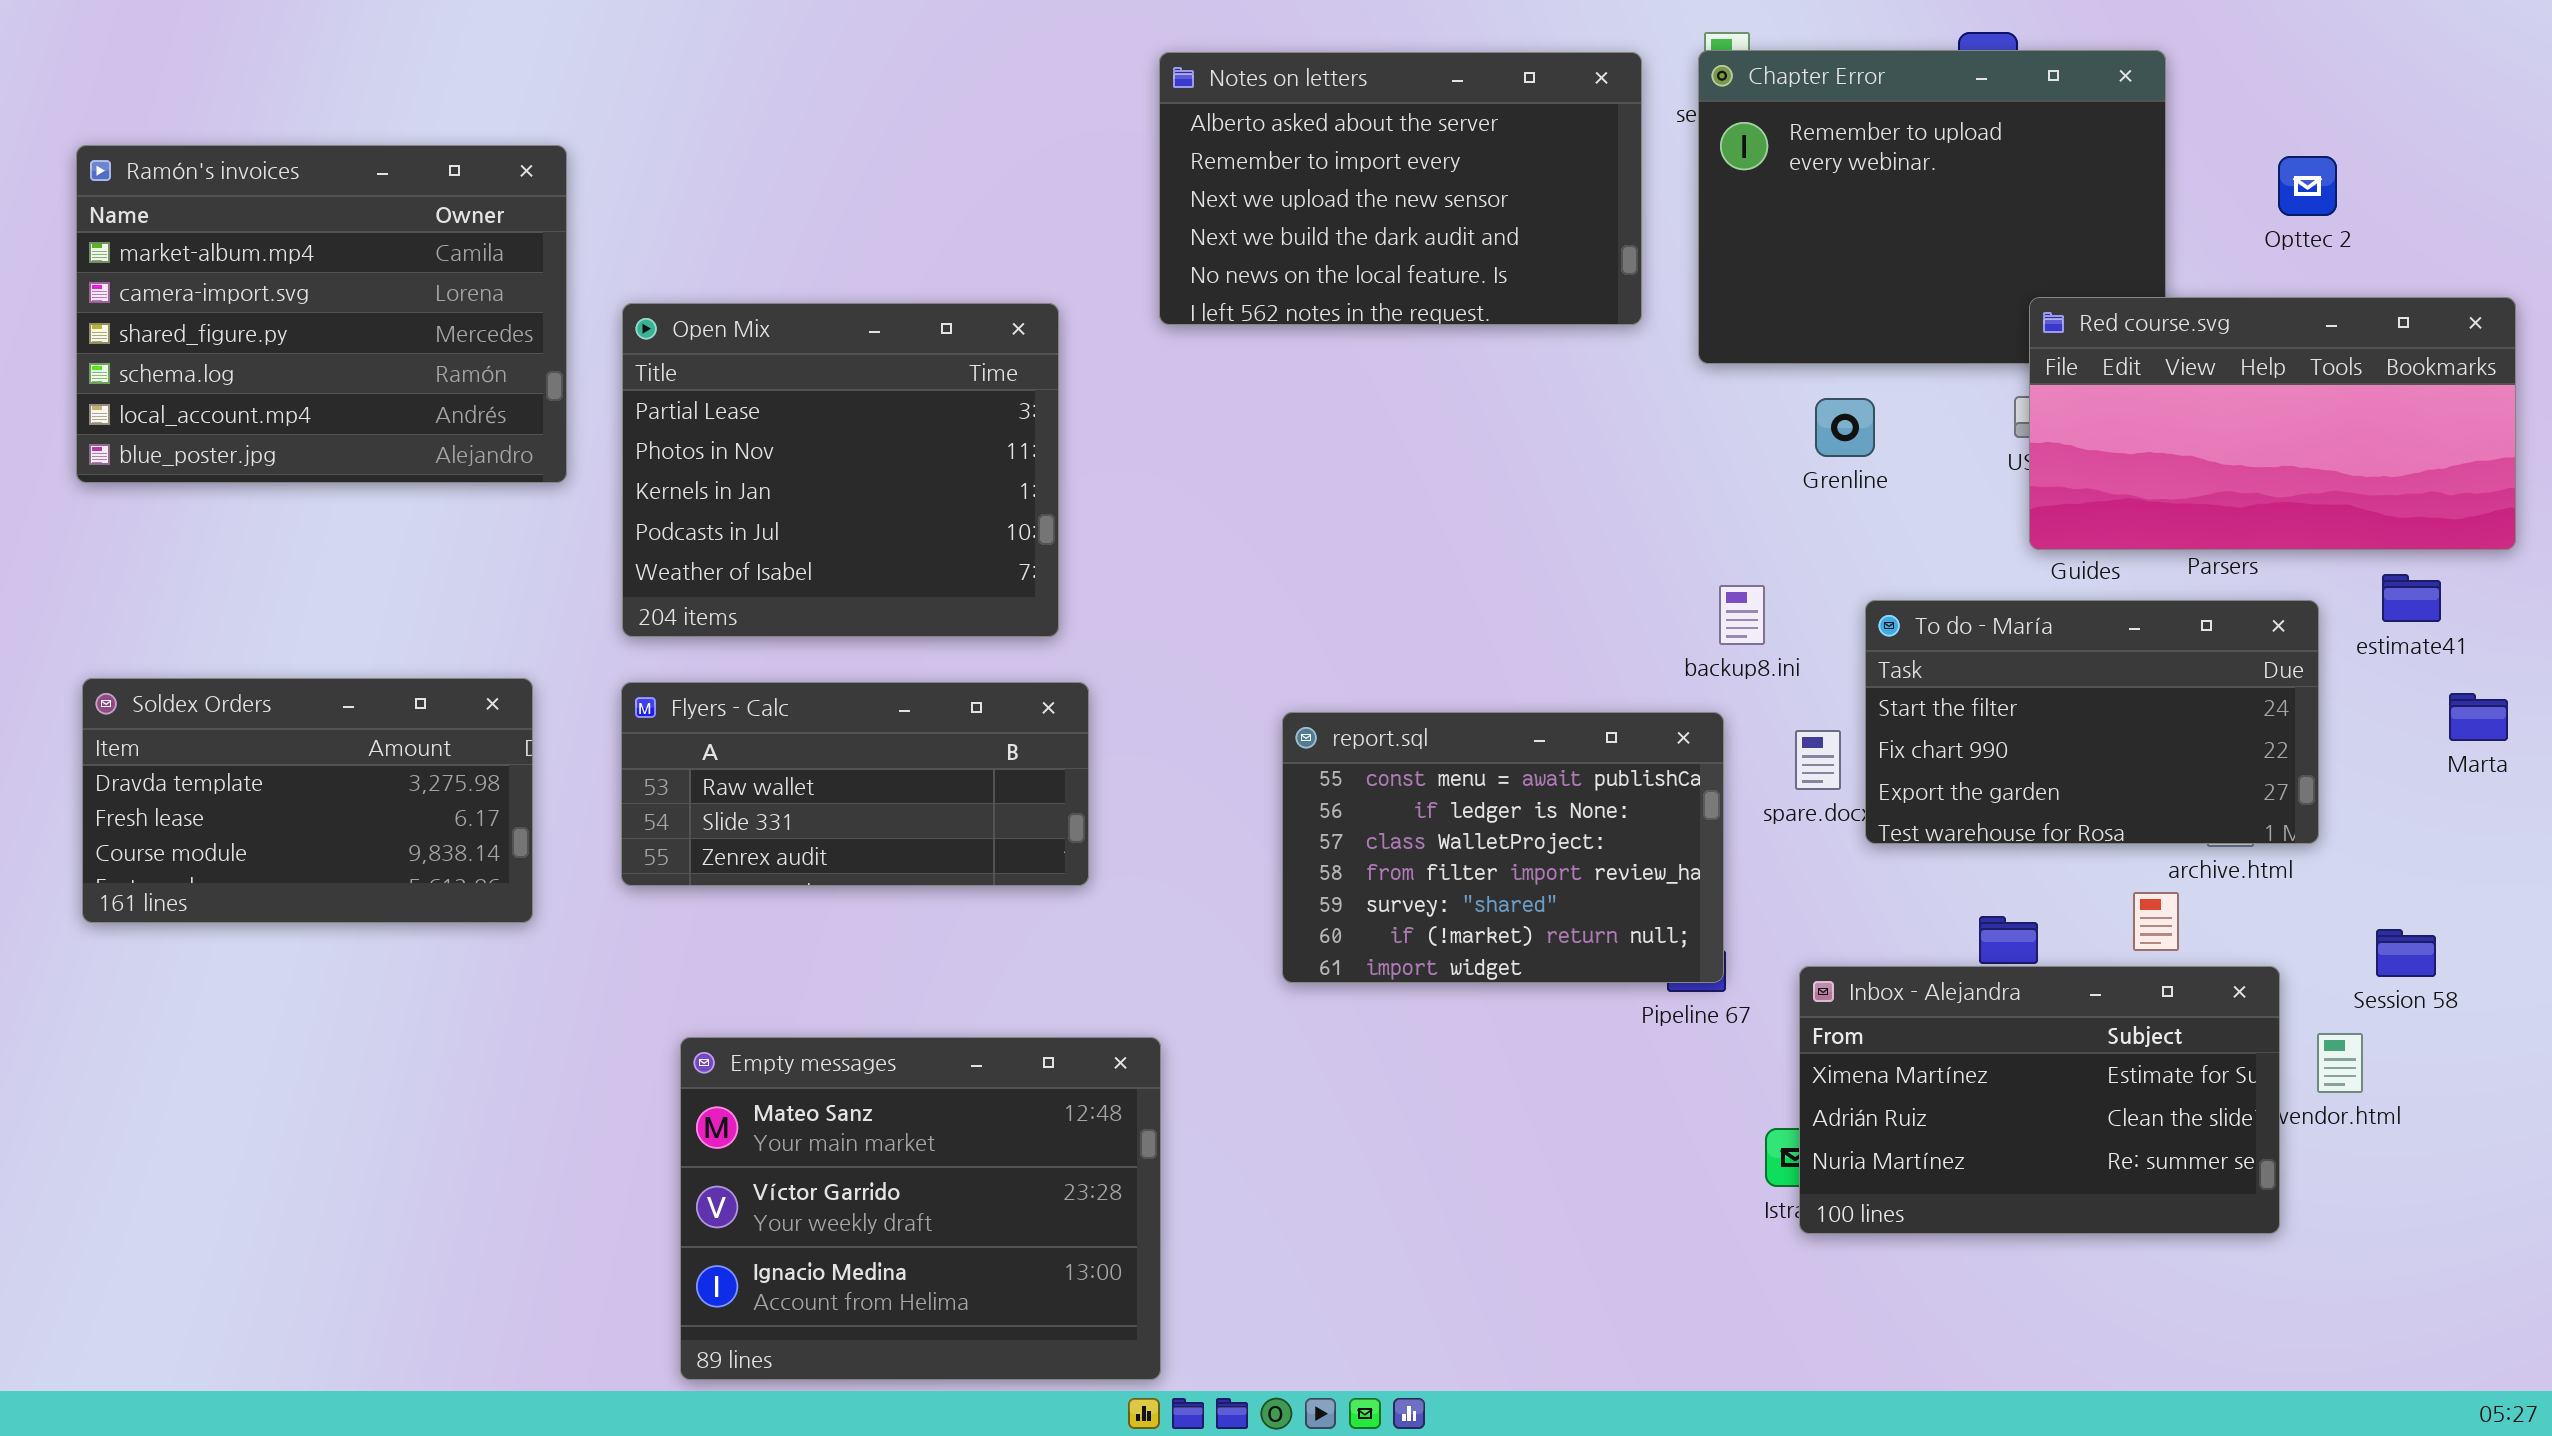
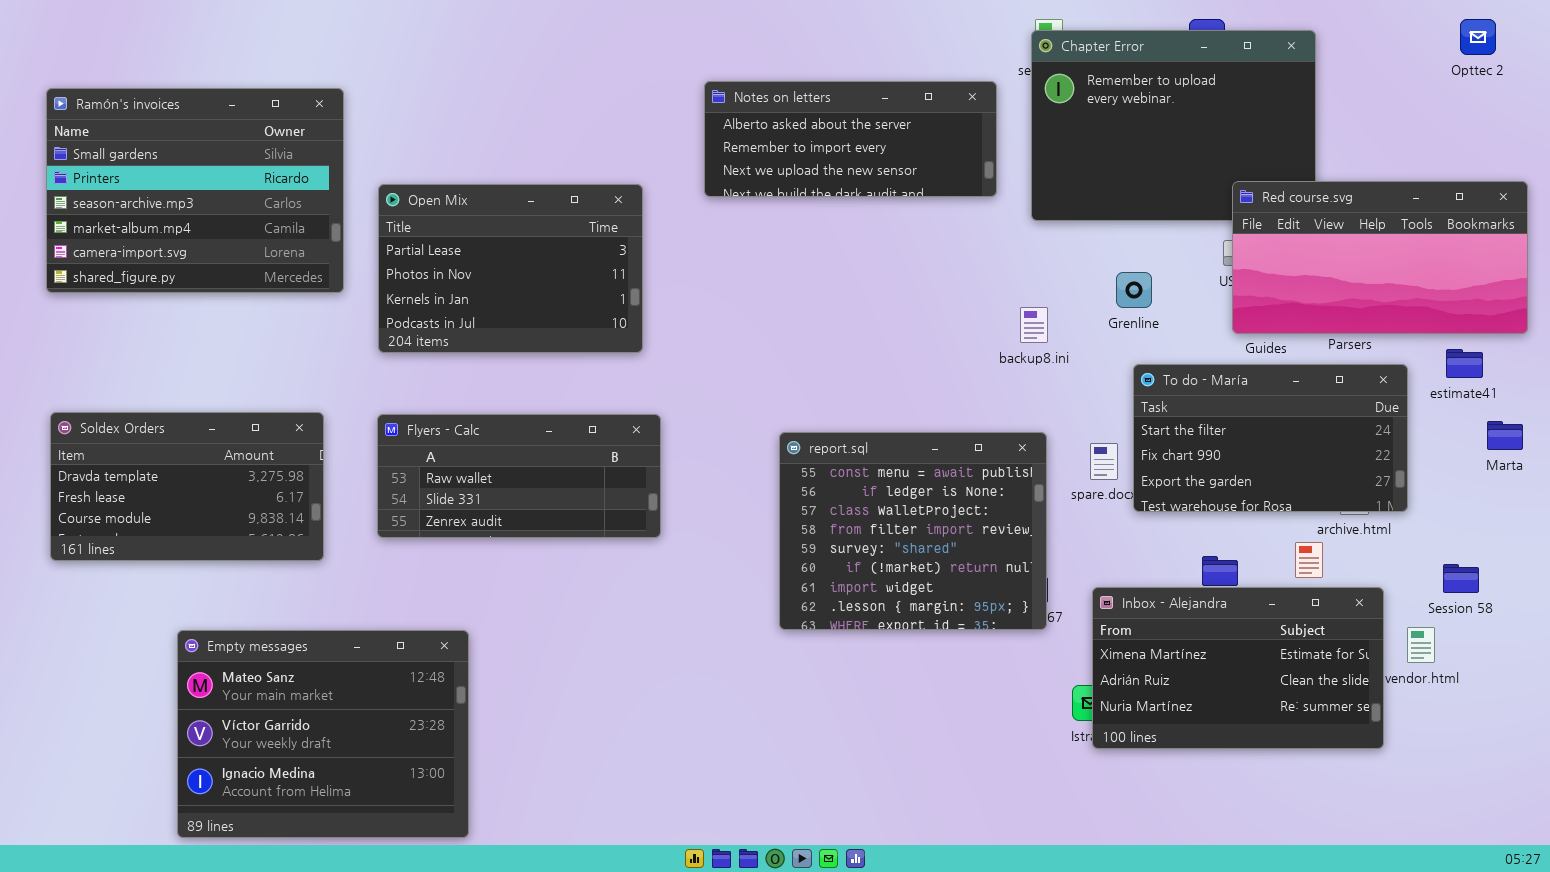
Notes on letters: [1159,52,1642,325] -> [704,81,997,197], resized
Ramón's invoices: [76,145,567,483] -> [46,88,344,293], scrolled up 3 rows
Opttec 2: [2278,156,2337,216] -> [1460,19,1496,55], moved
Open Mix: [622,303,1059,637] -> [378,184,643,353], resized
Grenline: [1815,398,1875,457] -> [1116,272,1152,308], moved
backup8.ini: [1719,585,1765,645] -> [1020,307,1048,343], moved
report.sql: [1282,712,1724,983] -> [779,432,1047,630], resized
Empty messages: [680,1037,1161,1380] -> [177,630,469,838], moved

